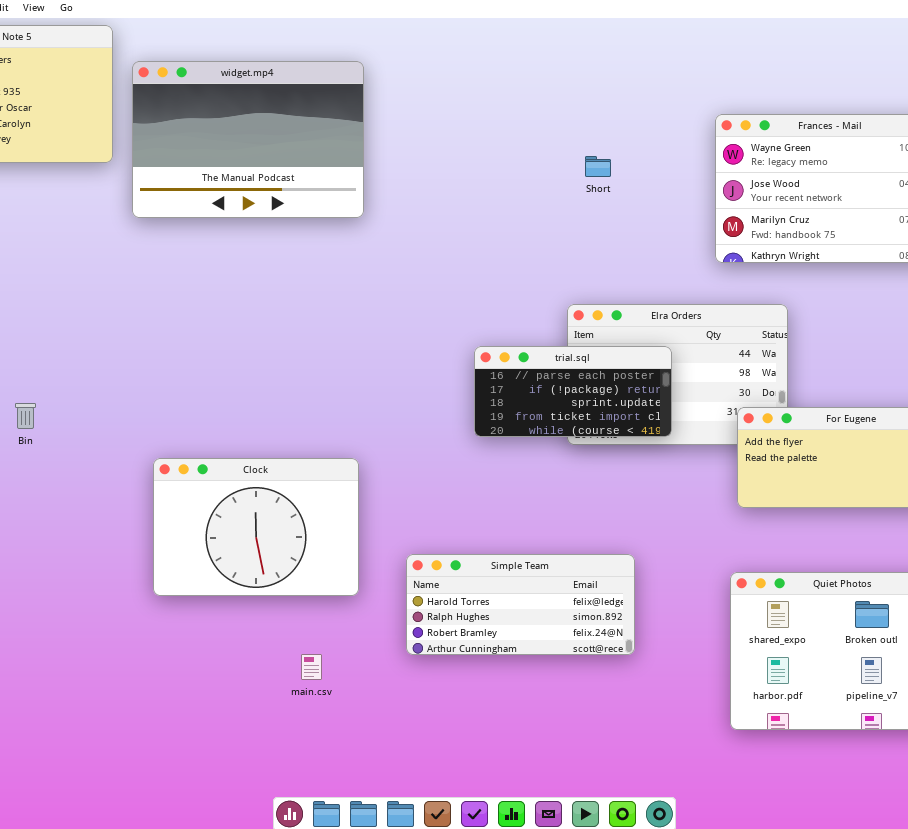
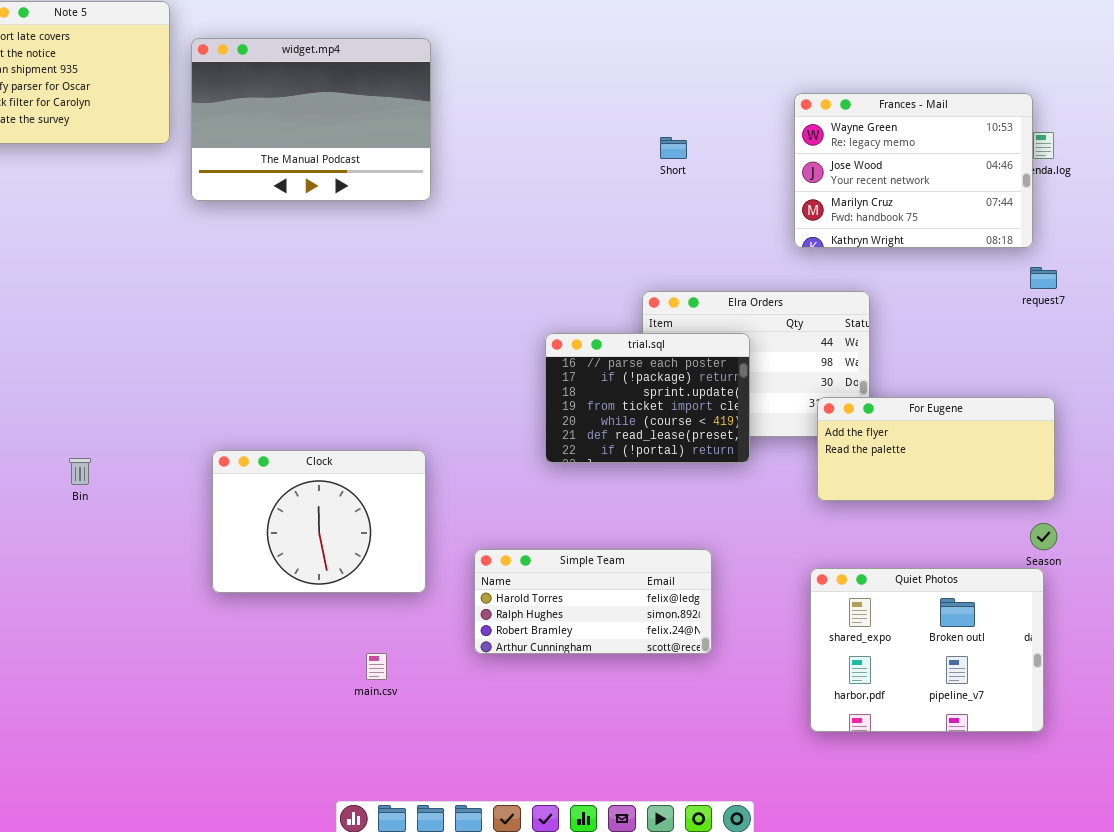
trial.sql: [474,346,672,437] -> [545,333,750,463], resized
Bin: [15,403,36,429] -> [69,458,91,485], moved

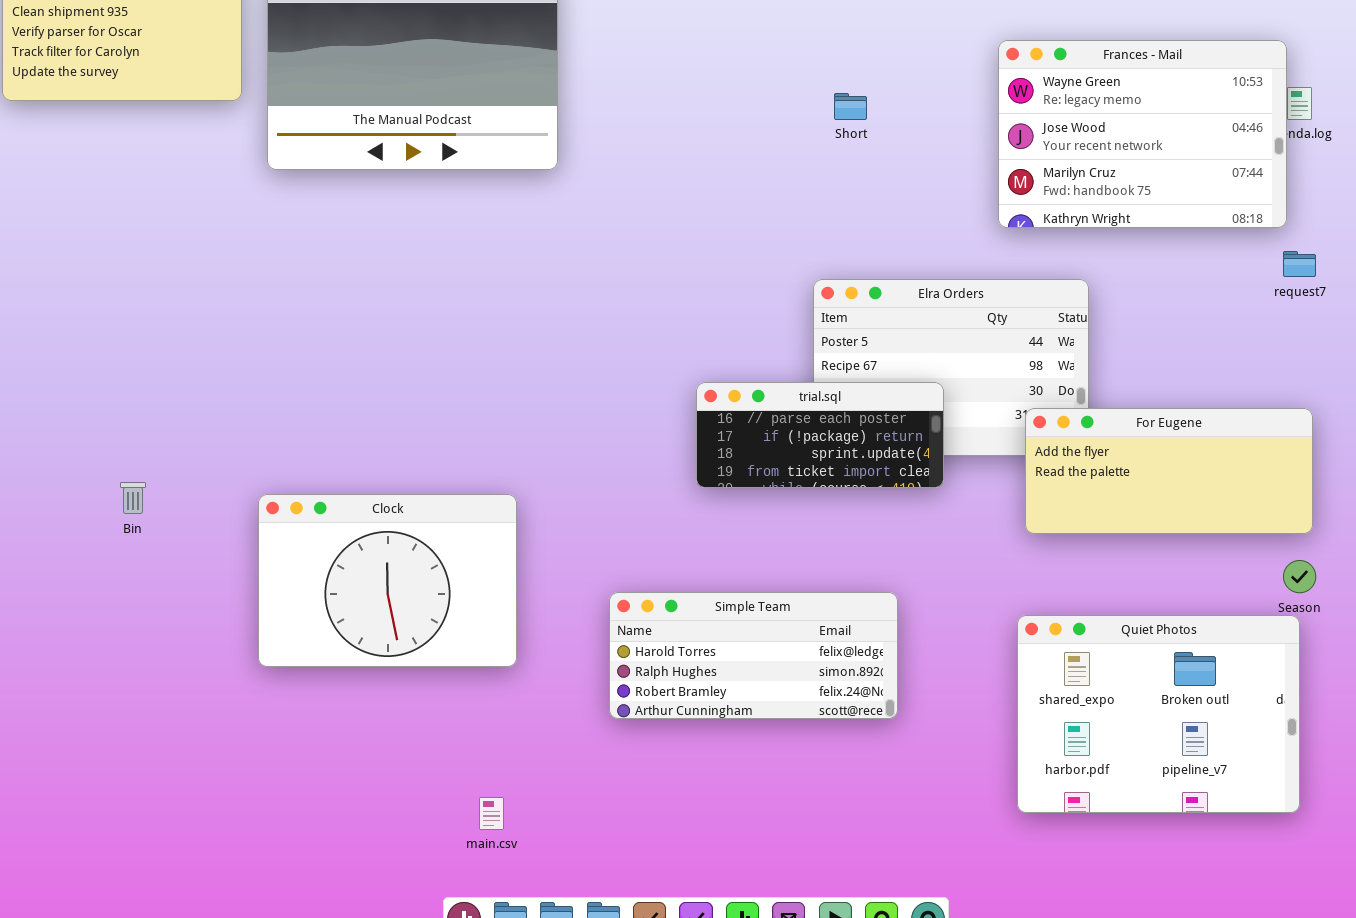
trial.sql: [545,333,750,463] -> [696,382,944,488], resized
Clock: [212,450,426,593] -> [258,494,517,667], moved
main.csv: [366,653,387,680] -> [479,797,504,830], moved

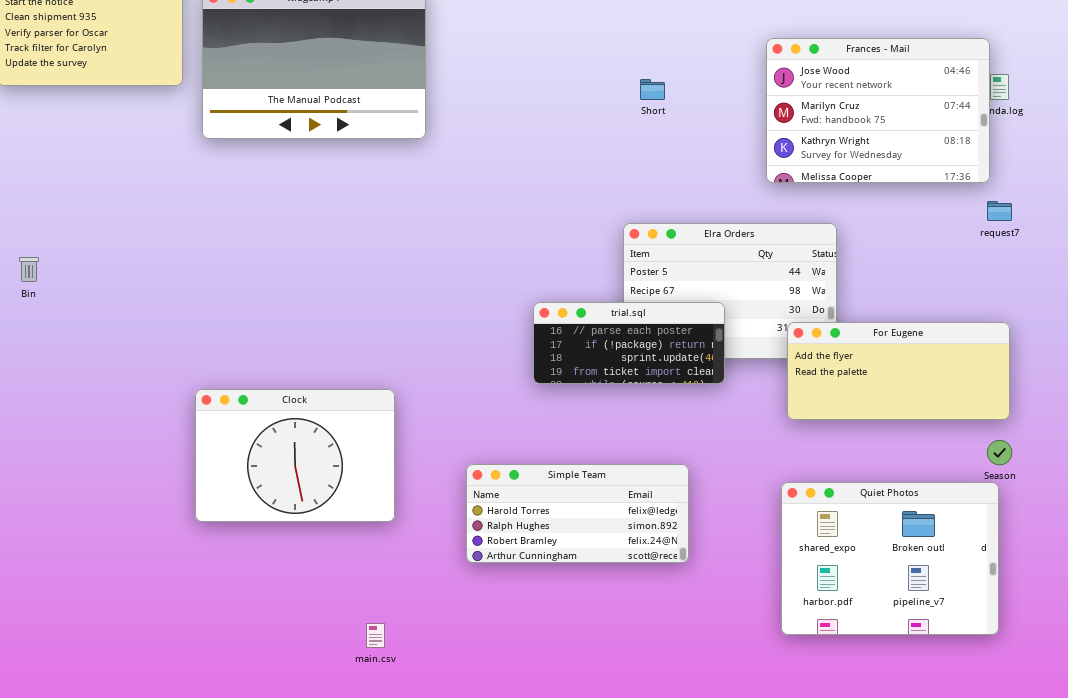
Frances - Mail: [998,40,1287,228] -> [766,38,990,183], scrolled down 1 row
Bin: [120,482,146,514] -> [19,257,39,282], moved

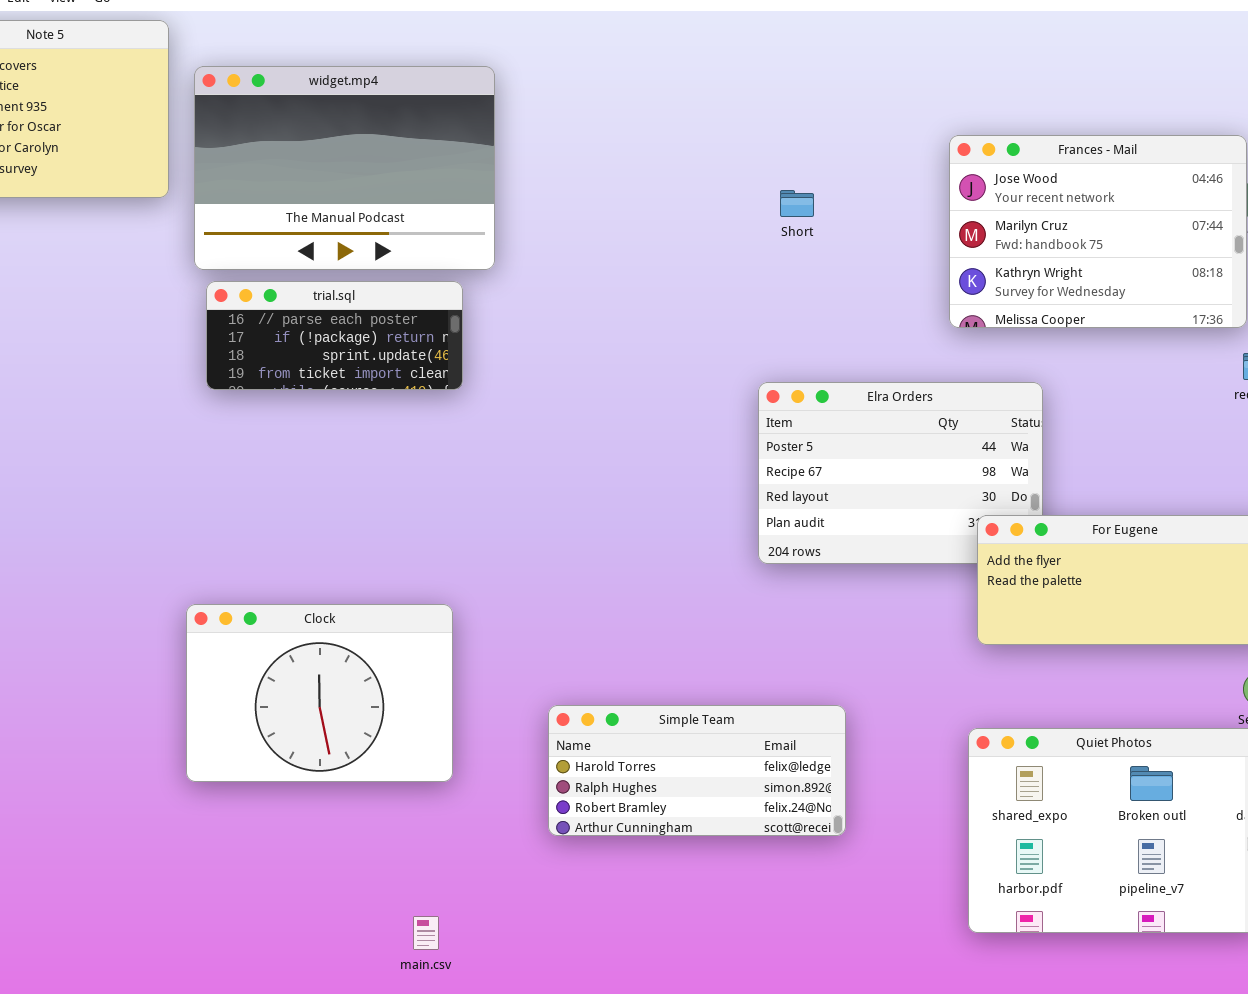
trial.sql: [533,302,725,384] -> [206,281,463,390], moved

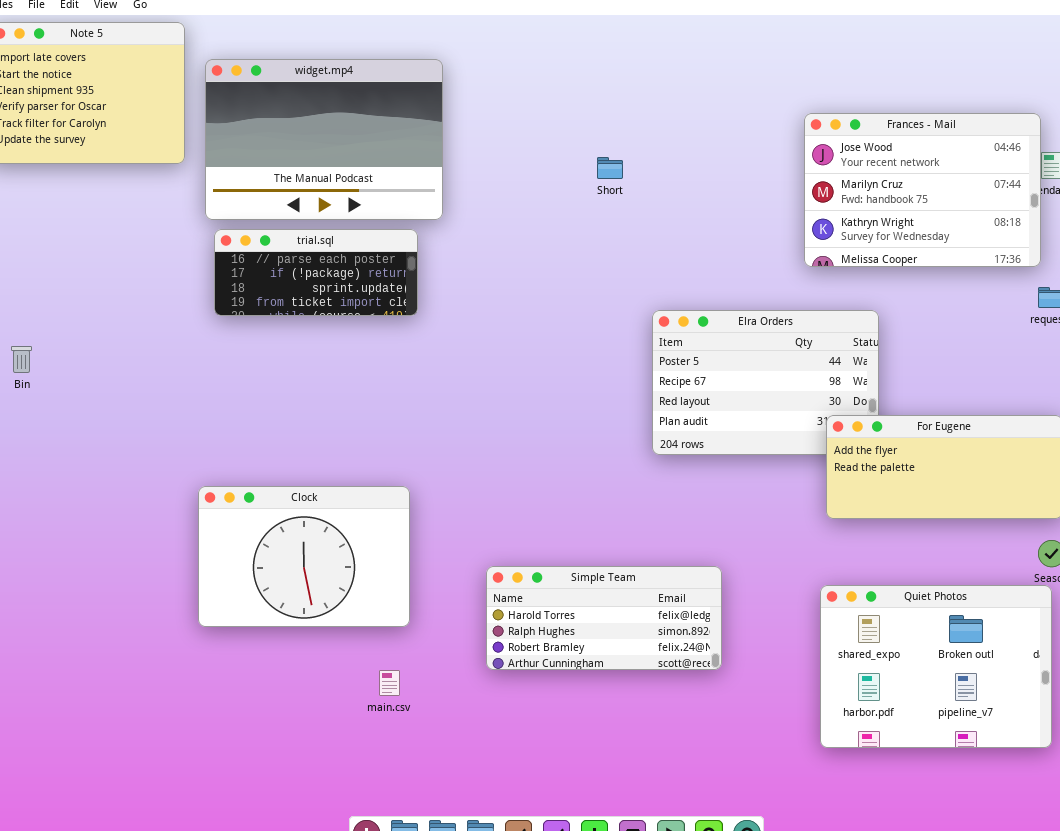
Short: [780,190,814,217] -> [597,157,623,179], moved
main.csv: [413,916,439,950] -> [379,670,400,696], moved

